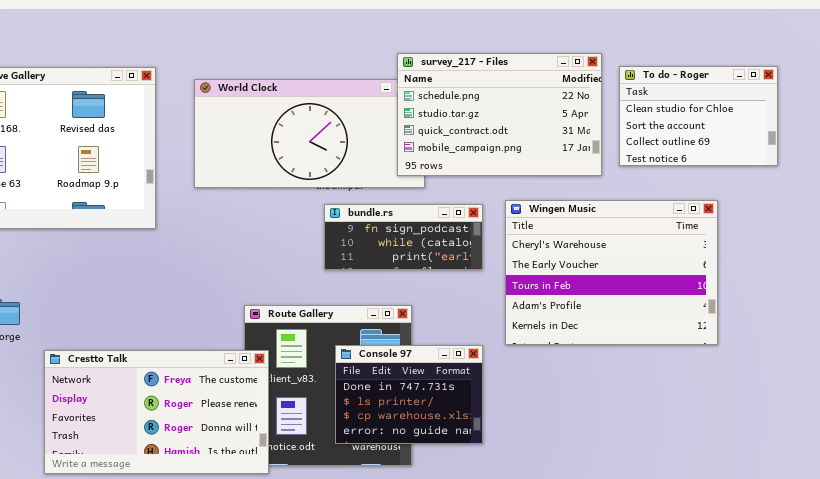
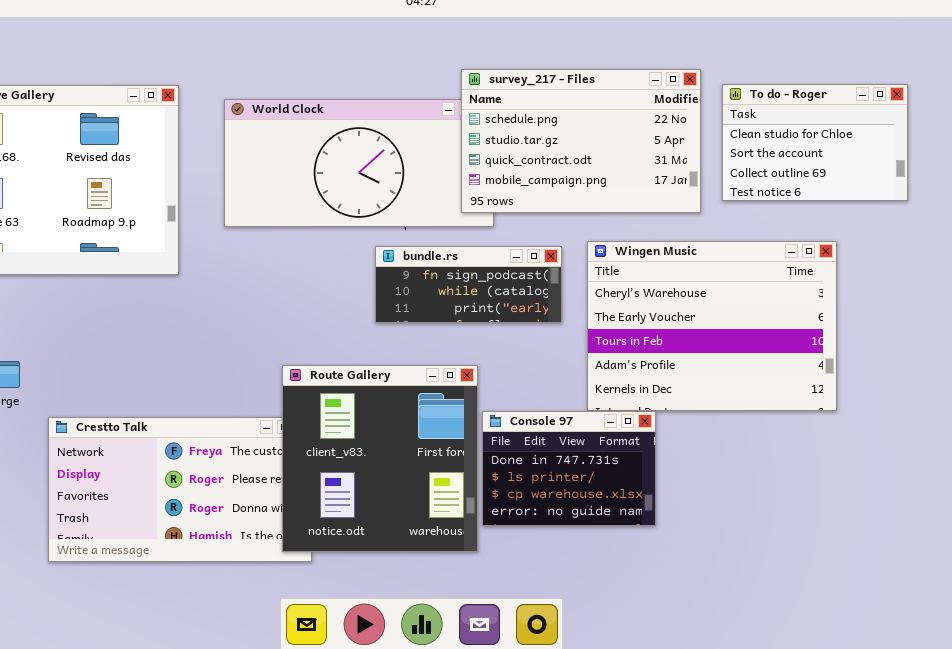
Route Gallery: [244,305,412,466] -> [282,365,478,552], raised
Console 97: [335,345,483,444] -> [482,411,656,526], moved

